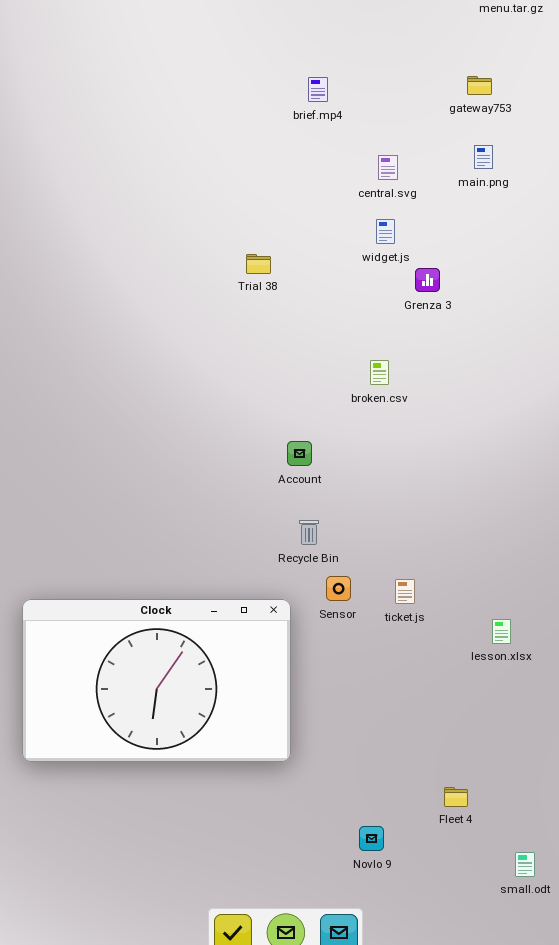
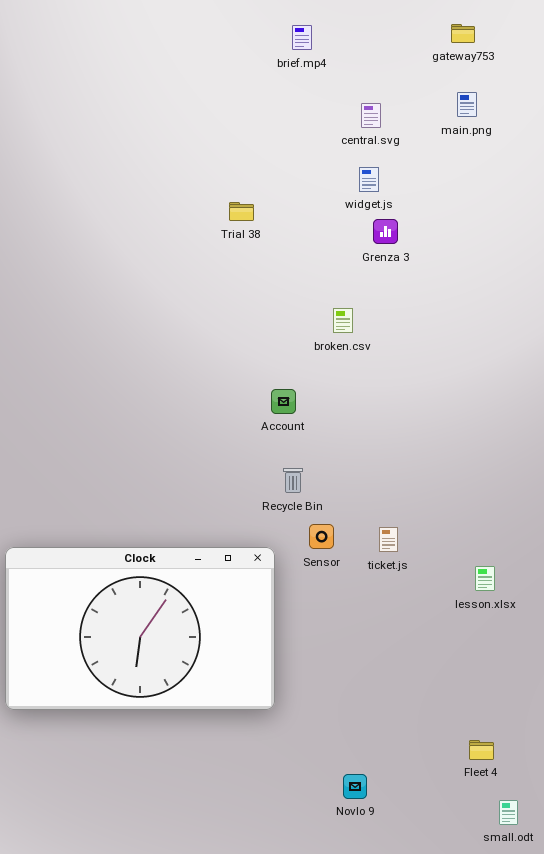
Grenza 3: [415,268,440,292] -> [373,219,398,244], moved
broken.csv: [370,360,389,385] -> [333,308,353,333], moved
Fleet 4: [444,787,468,807] -> [469,740,494,760], moved

